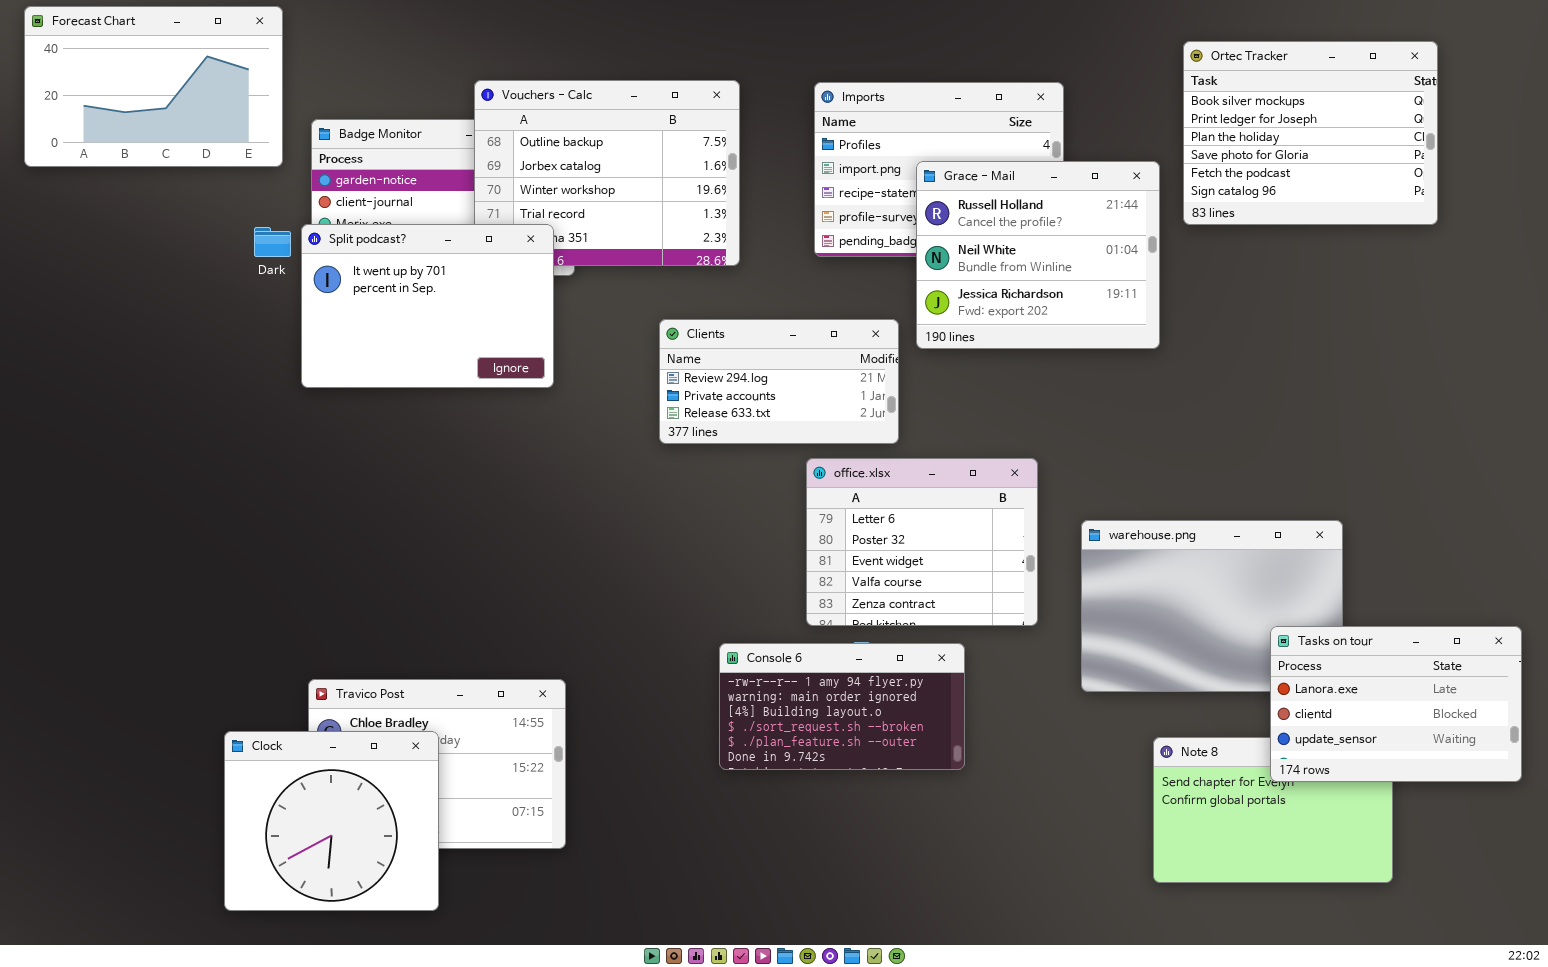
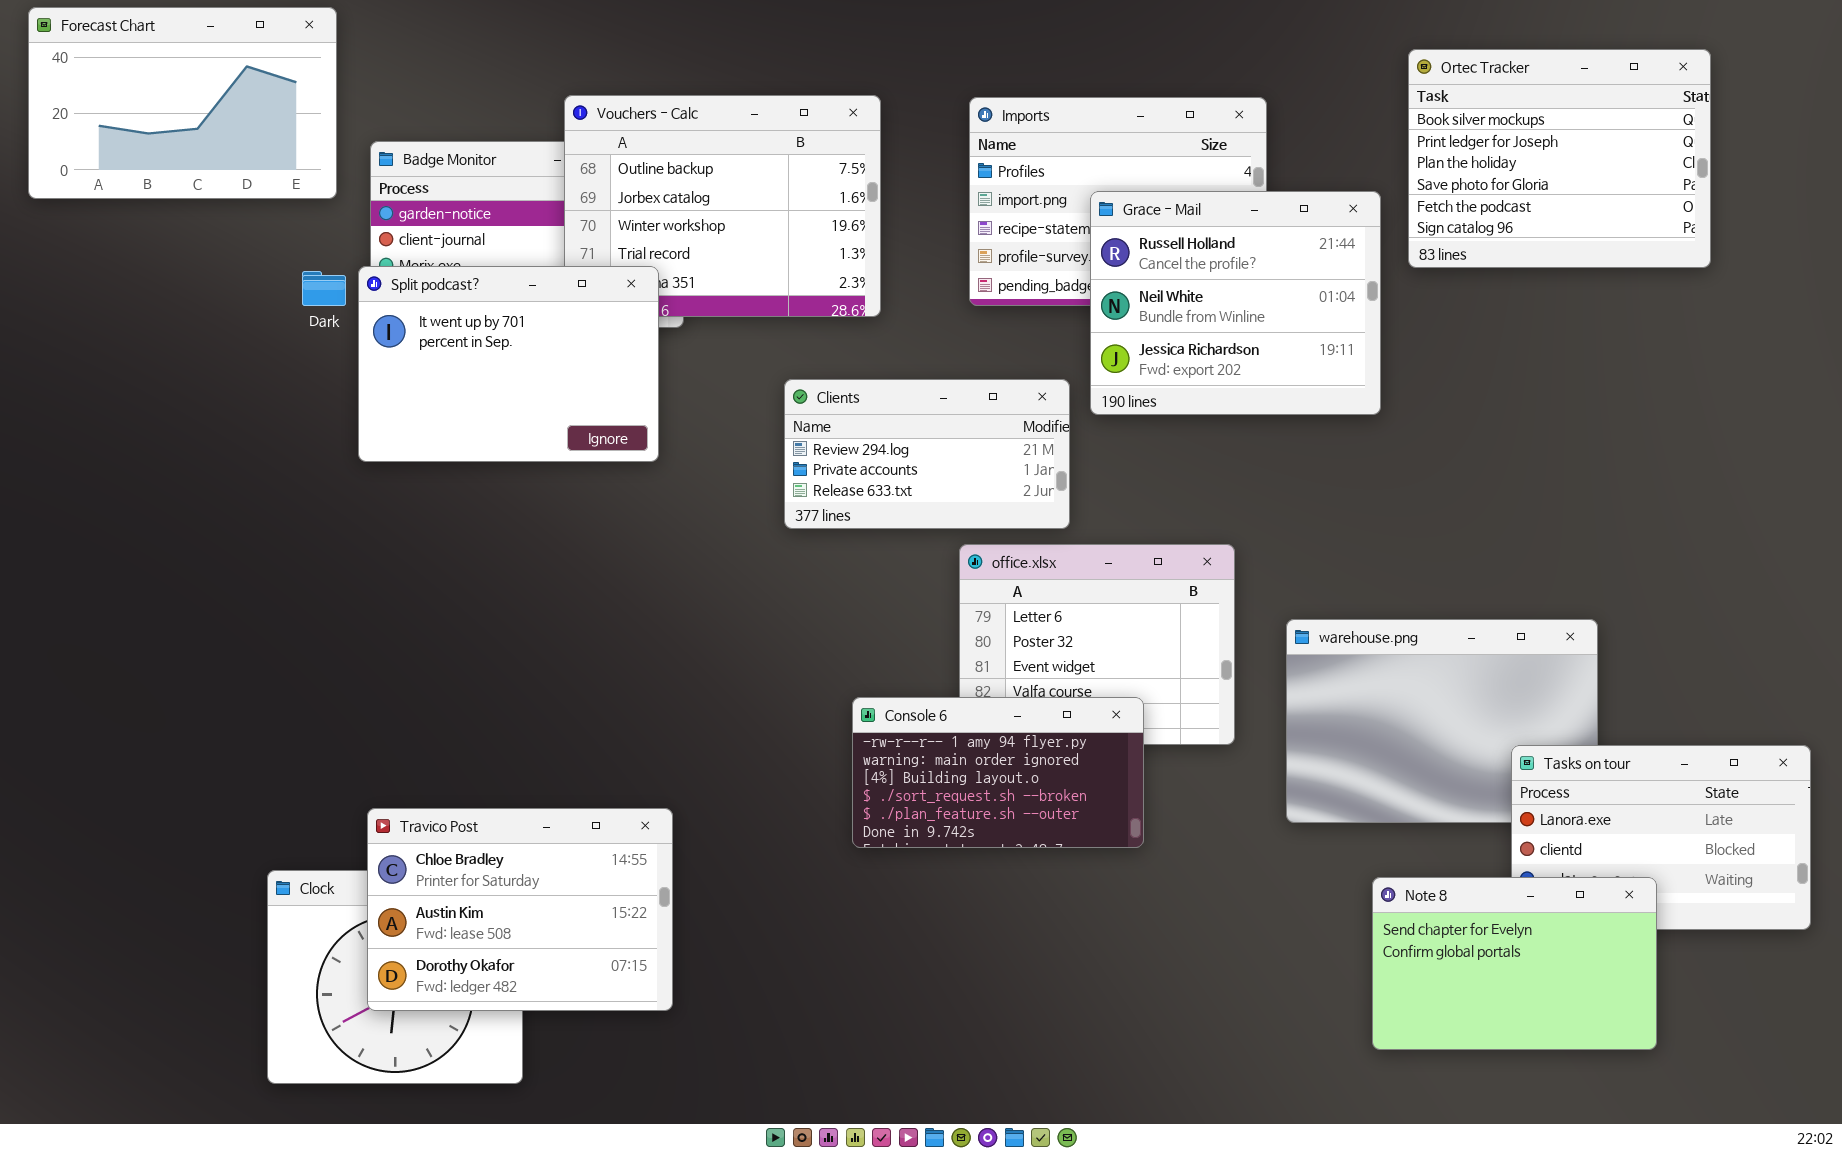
Console 6: [719,643,965,770] -> [852,697,1144,848], moved
Travico Post: [308,679,566,849] -> [367,808,673,1011], raised
Note 8: [1153,737,1393,883] -> [1372,877,1657,1050], raised

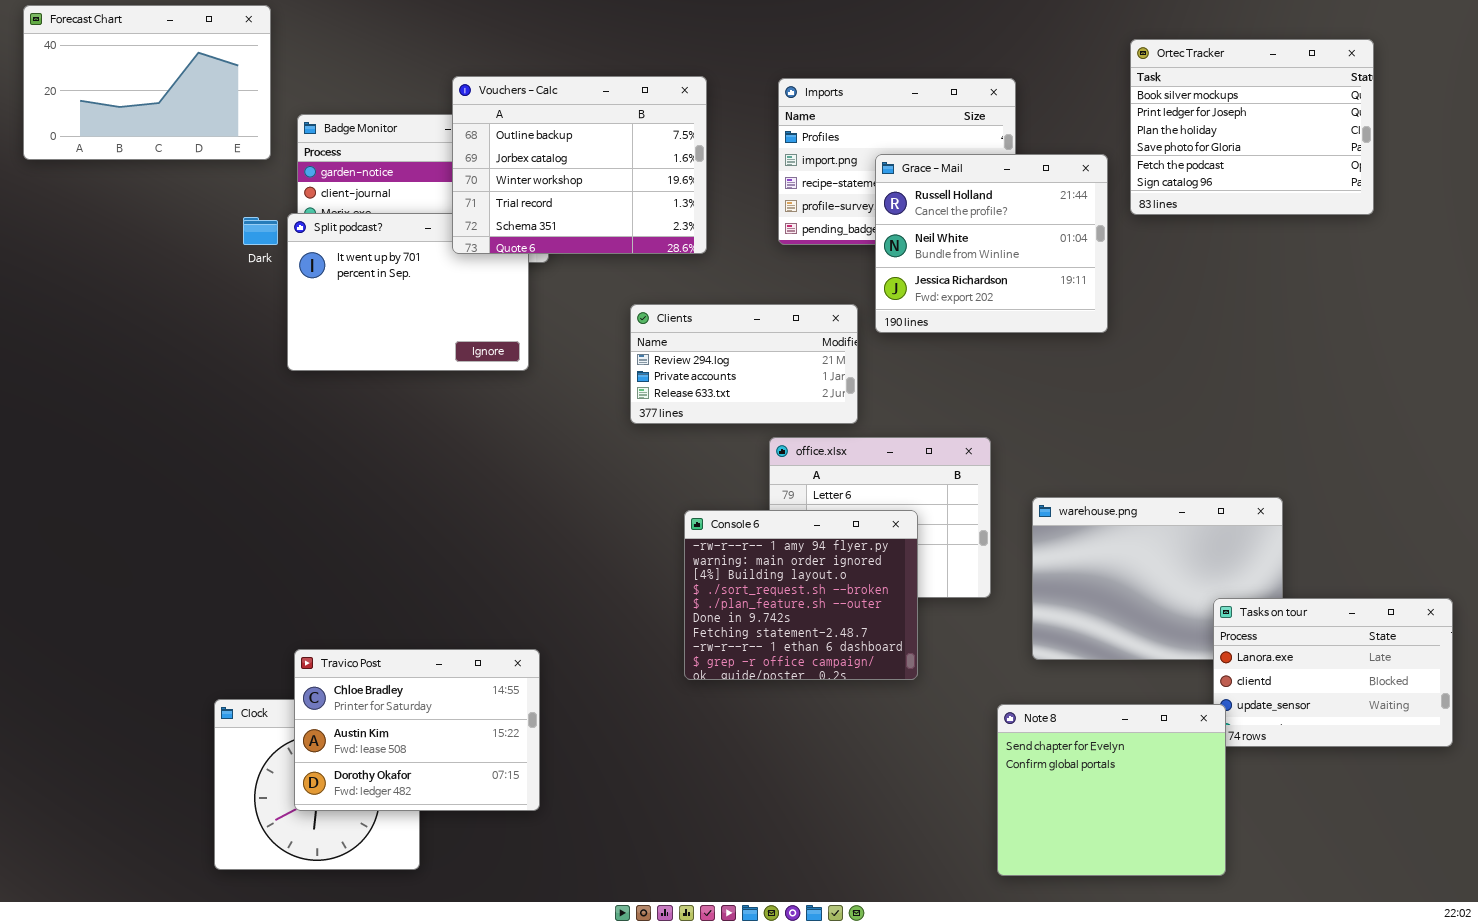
Vouchers - Calc: [564,95,881,317] -> [452,76,707,254], raised
Console 6: [852,697,1144,848] -> [684,510,918,680], resized
Note 8: [1372,877,1657,1050] -> [997,704,1226,876], moved, resized

